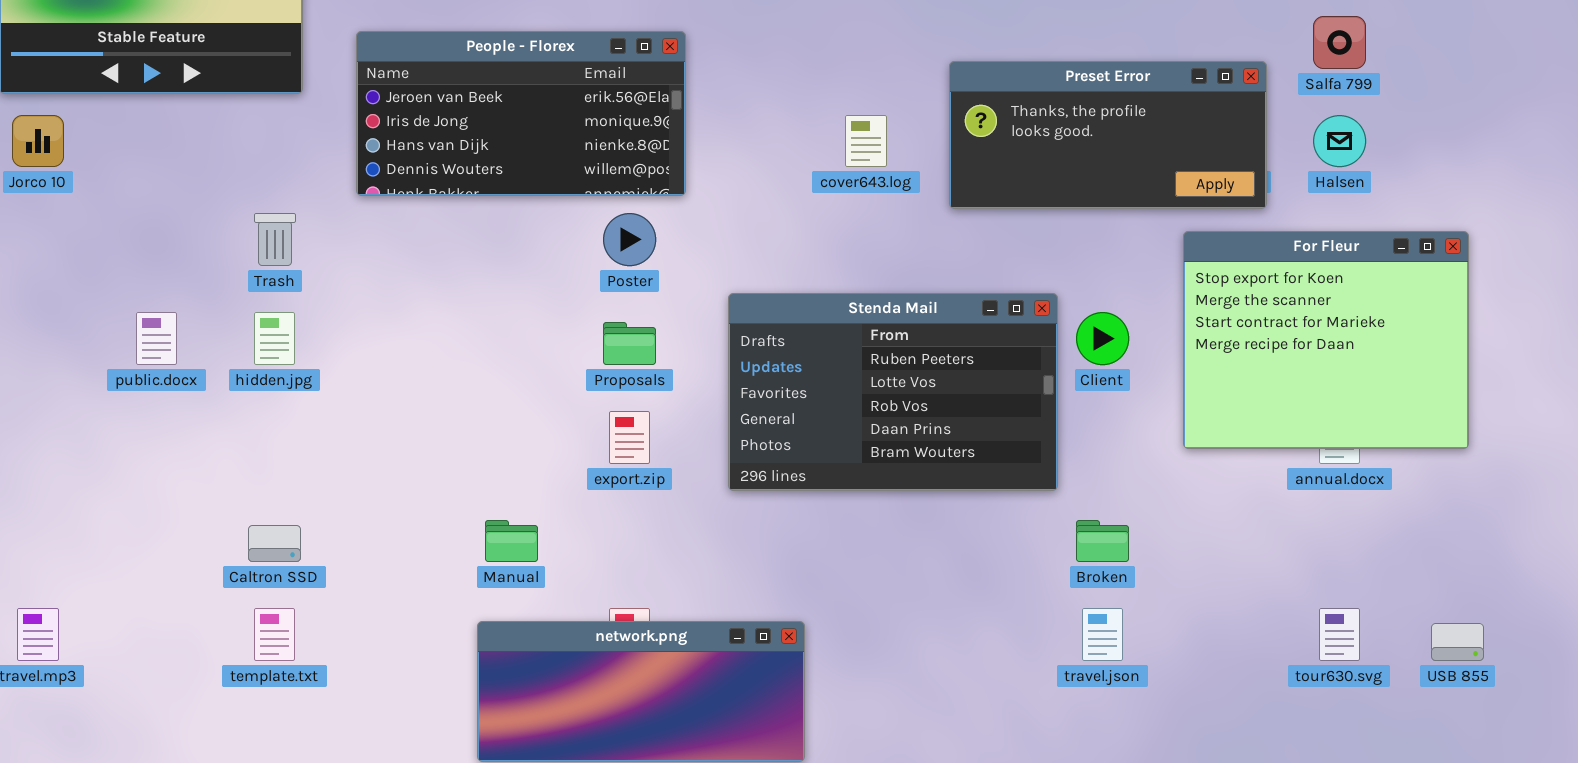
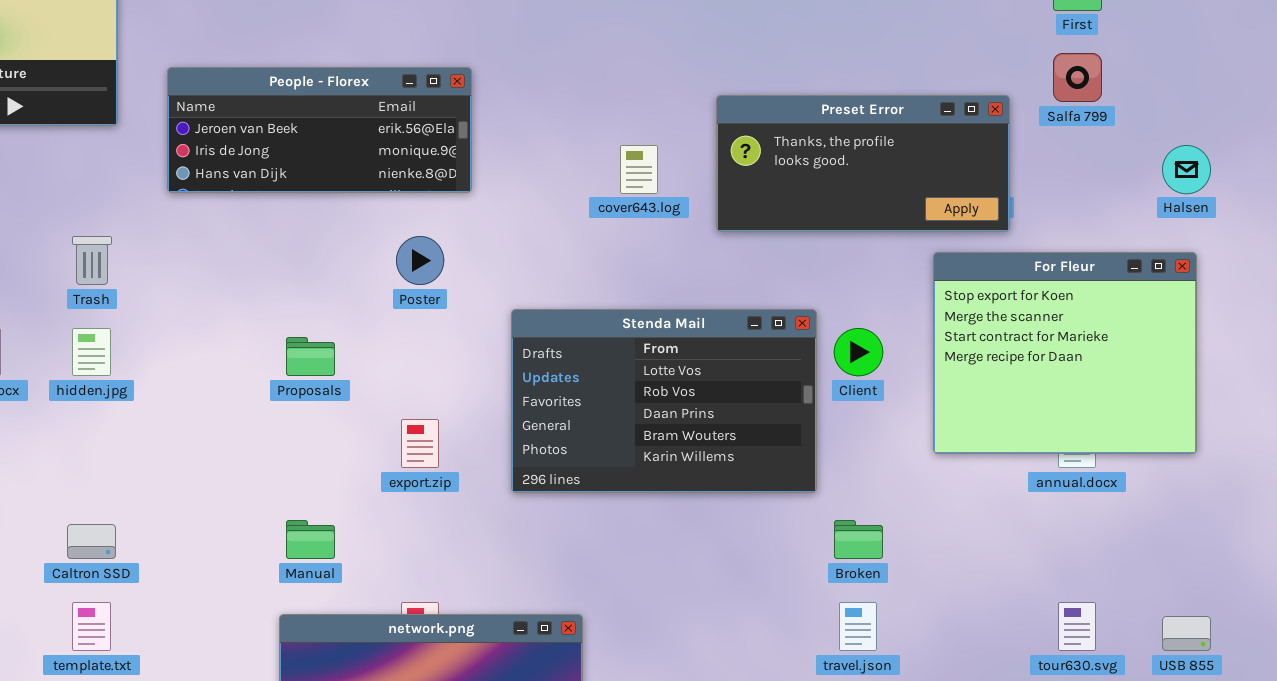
People - Florex: [356,31,686,196] -> [167,67,472,193], resized
Halsen: [1313,115,1366,167] -> [1162,145,1211,194], moved
Stenda Mail: [728,293,1058,491] -> [511,309,817,493], scrolled down 1 row
Proposals: [603,322,656,365] -> [286,337,335,376], moved

